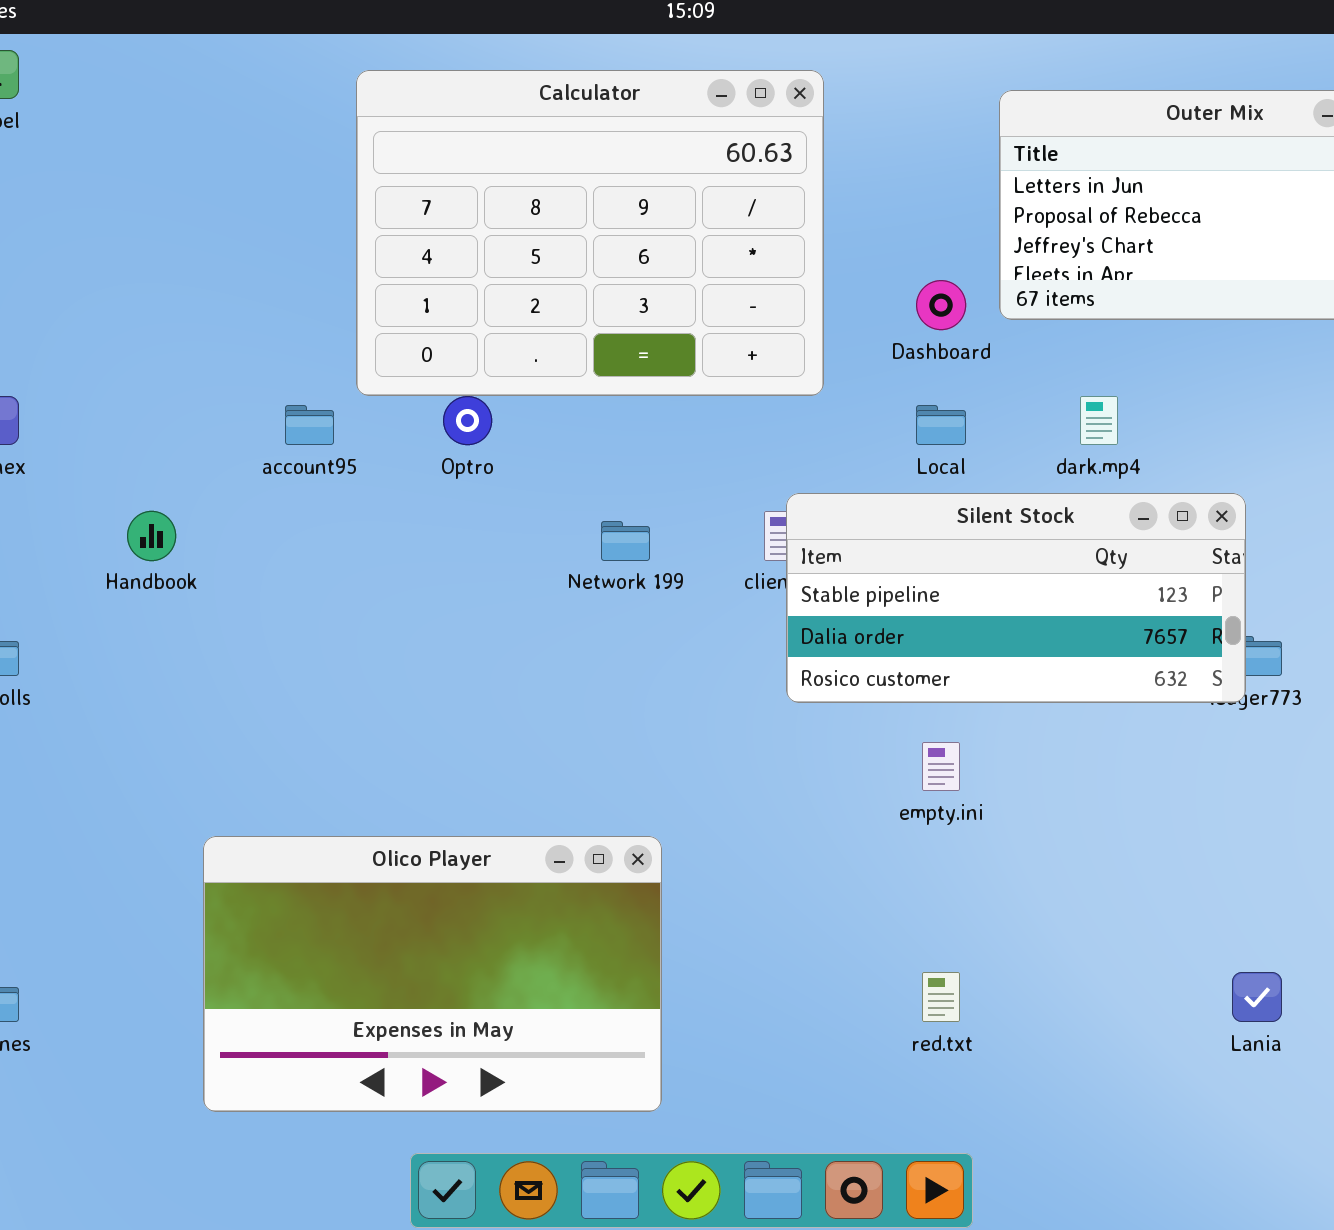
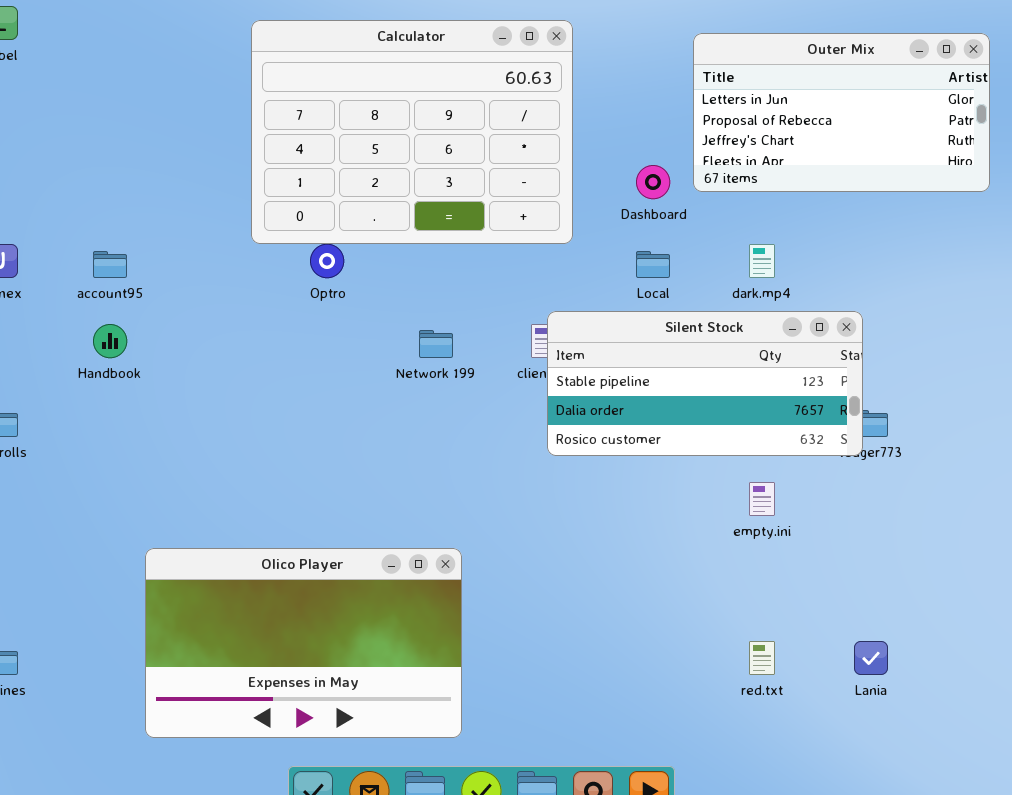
account95: [285,405,334,445] -> [93,251,127,278], moved
empty.ini: [922,742,960,791] -> [749,482,775,516], moved
red.txt: [922,972,960,1022] -> [749,641,775,675], moved

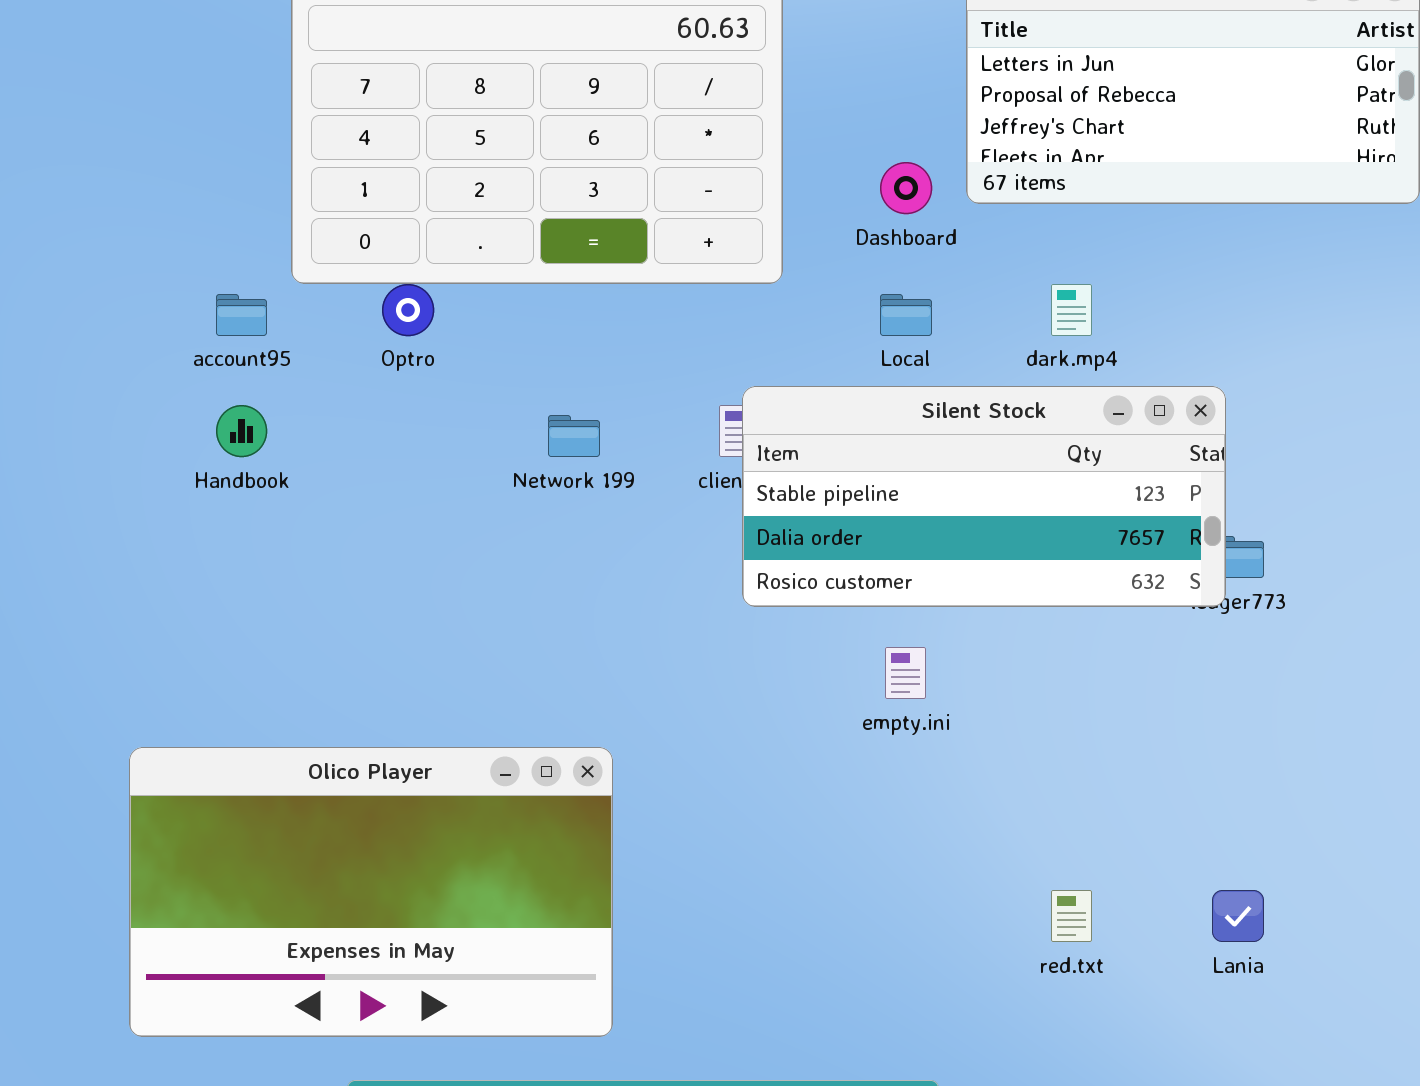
account95: [93,251,127,278] -> [216,294,267,336], moved
Handbook: [93,324,127,358] -> [216,405,267,457], moved
empty.ini: [749,482,775,516] -> [885,647,926,699], moved

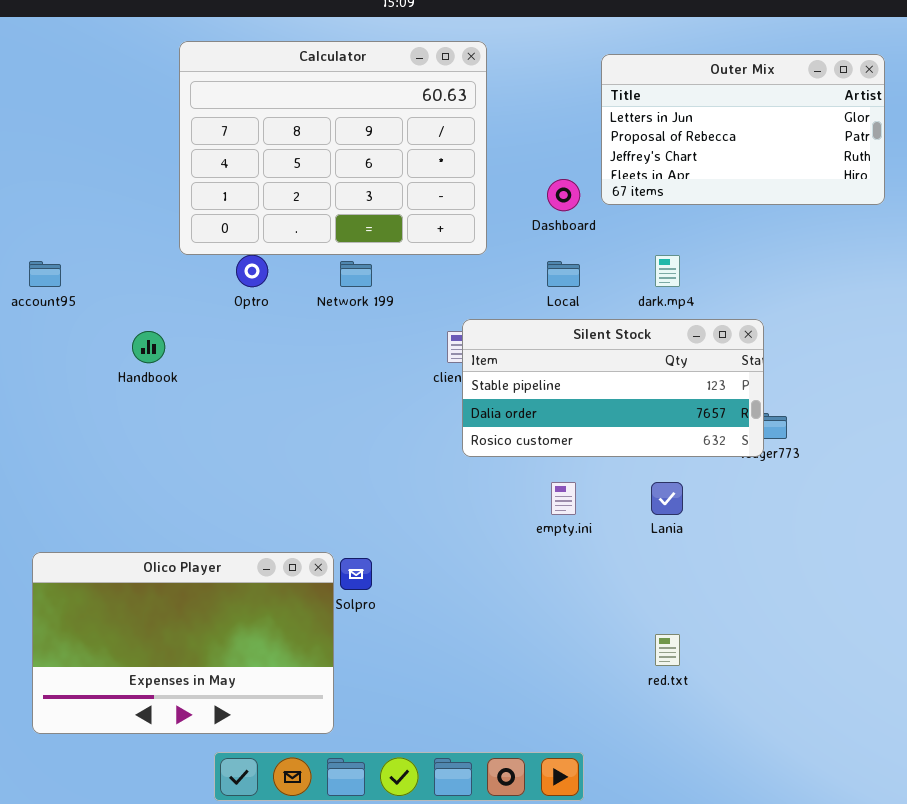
account95: [216,294,267,336] -> [29,261,61,287], moved
Network 199: [548,415,600,457] -> [340,261,372,287], moved
Olico Player: [129,747,613,1037] -> [32,552,334,734], moved
Lania: [1212,890,1264,942] -> [651,482,683,515], moved

